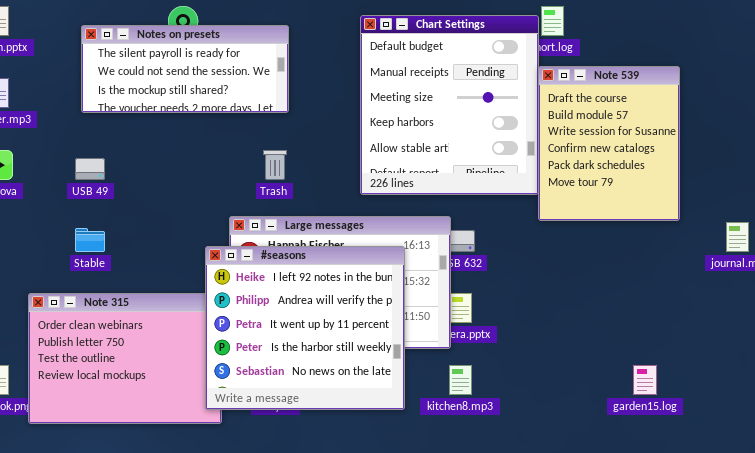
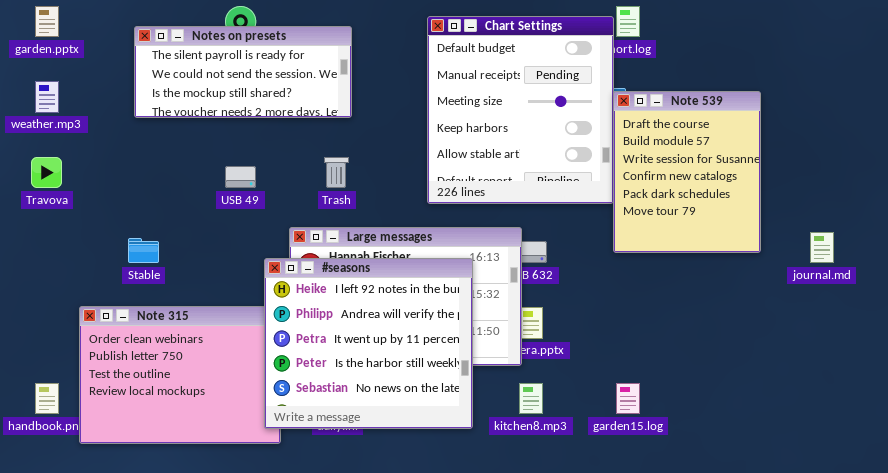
Note 539: [538,66,680,221] -> [613,91,761,253], moved
USB 49: [75,158,105,180] -> [225,166,256,188], moved
garden15.log: [633,365,657,395] -> [616,383,640,414], moved

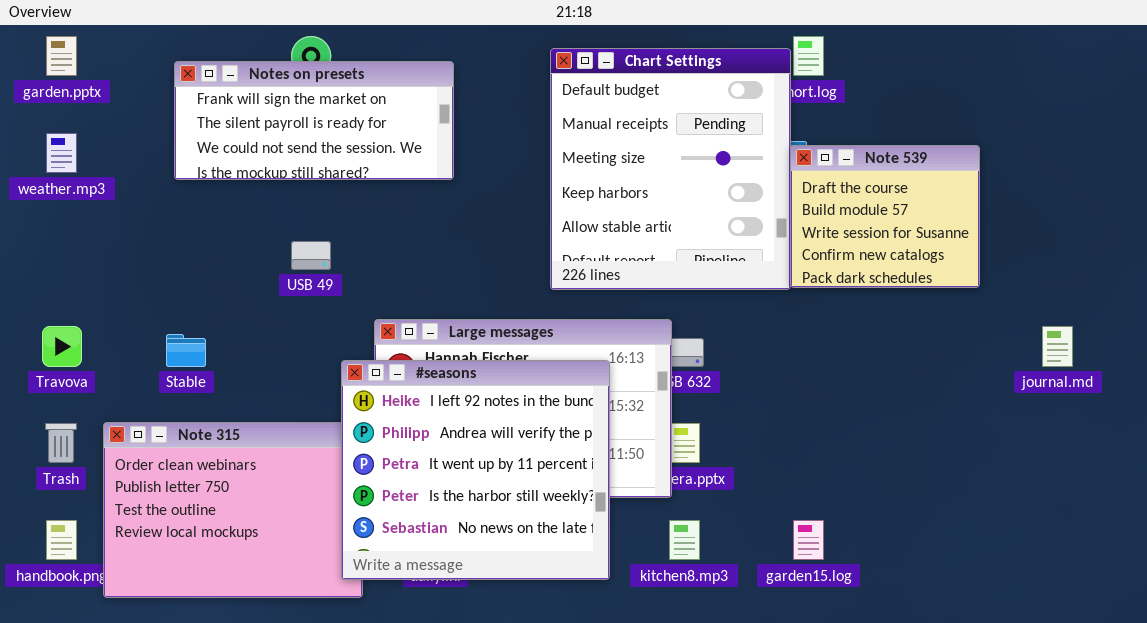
Notes on presets: [134,26,352,118] -> [174,61,454,180], scrolled up 1 row
Note 539: [613,91,761,253] -> [790,145,980,288], resized
Travova: [31,157,62,188] -> [42,326,82,367], moved
Trash: [324,157,349,188] -> [45,423,77,463], moved

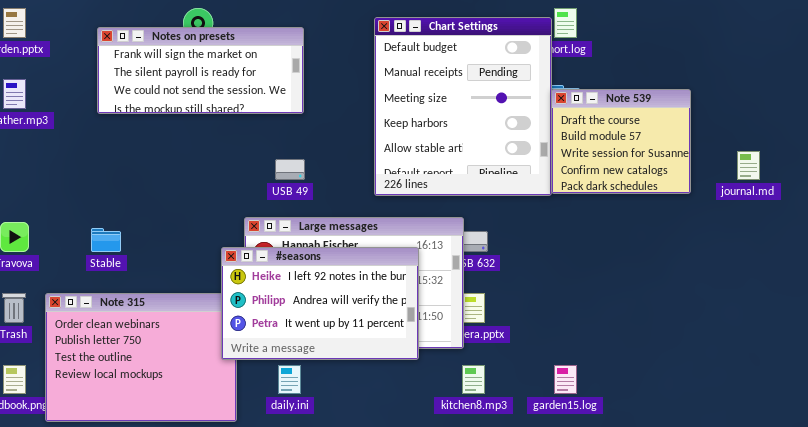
USB 49: [291,241,331,270] -> [275,159,305,180], moved
journal.md: [1042,326,1073,367] -> [737,151,760,180], moved
#seasons: [341,360,610,580] -> [221,247,419,360], resized

